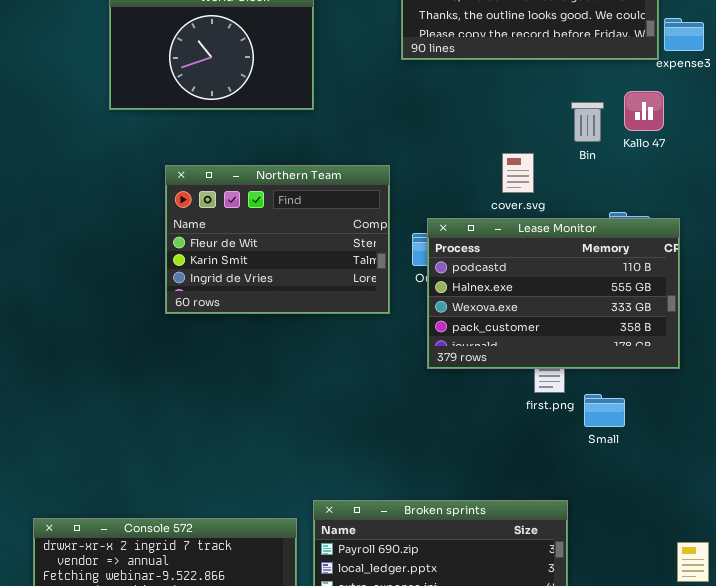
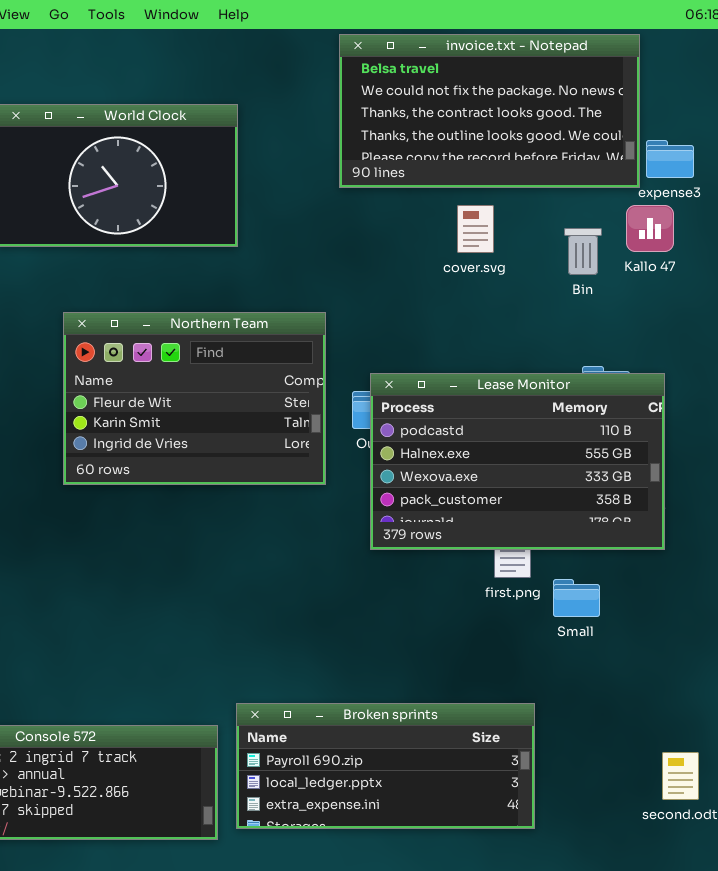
Kallo 47: [624,91,664,131] -> [626,205,674,252], moved
Bin: [571,102,604,142] -> [564,228,602,275], moved
cover.svg: [502,153,534,193] -> [457,205,494,253], moved

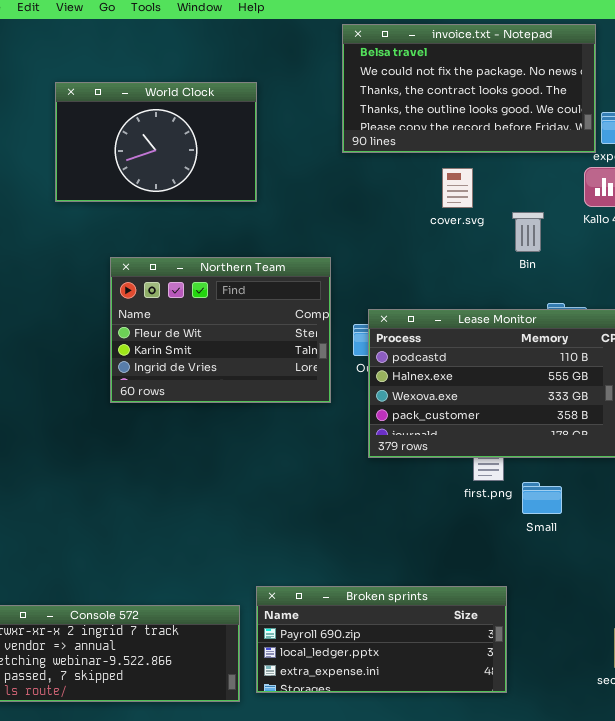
Bin: [564,228,602,275] -> [512,212,544,252], moved

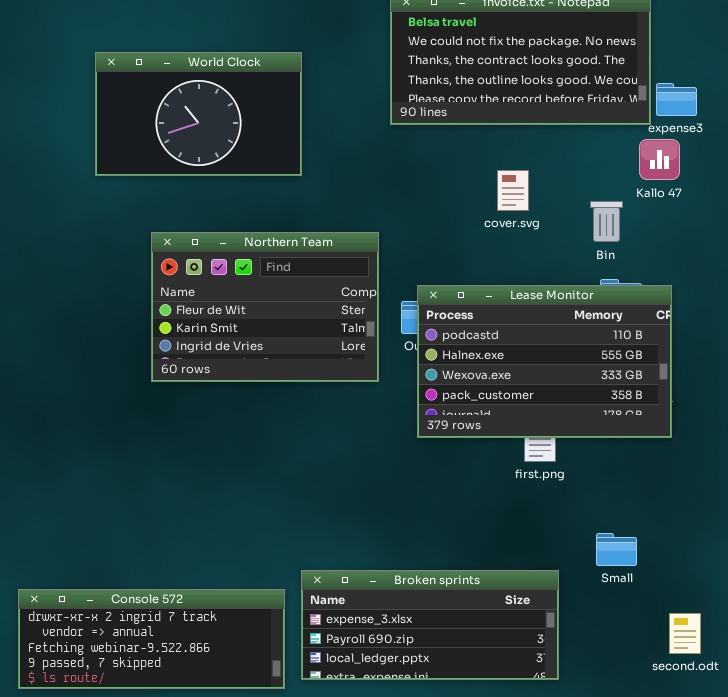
cover.svg: [442,168,473,208] -> [497,170,529,211], moved
Bin: [512,212,544,252] -> [590,201,623,242], moved
Small: [522,482,562,514] -> [596,533,637,566], moved
Broken sprints: [256,586,507,693] -> [301,570,559,680], scrolled up 1 row

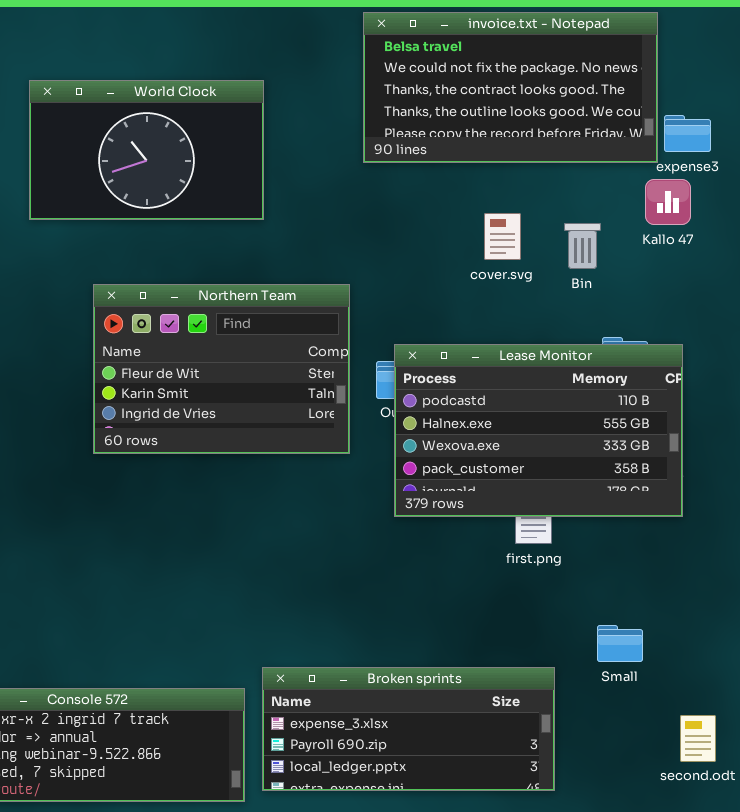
Bin: [590,201,623,242] -> [564,223,601,269], moved

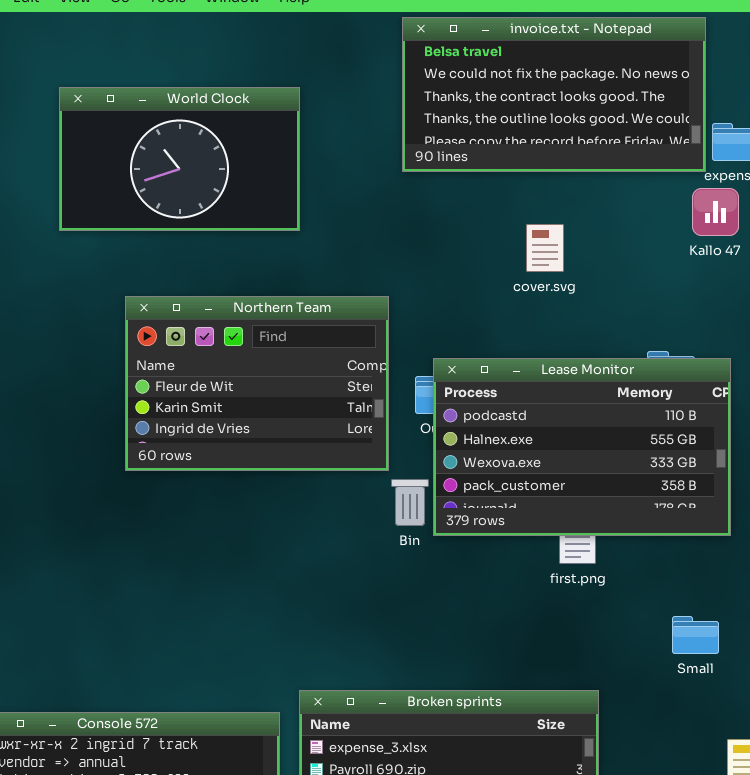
Bin: [564,223,601,269] -> [391,479,429,526], moved
Small: [597,625,643,662] -> [672,616,719,654], moved

